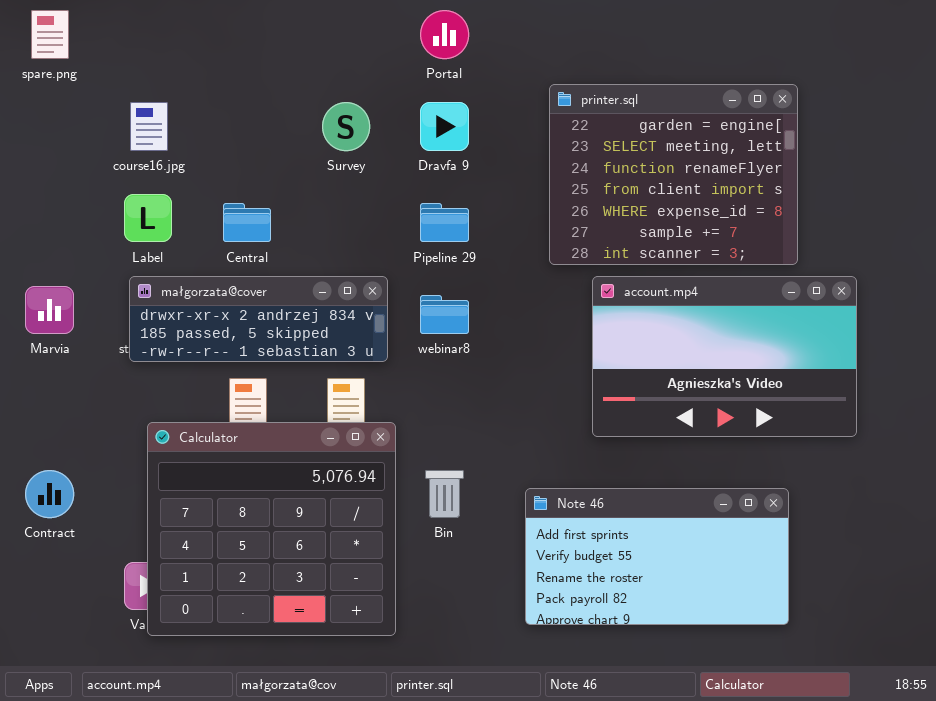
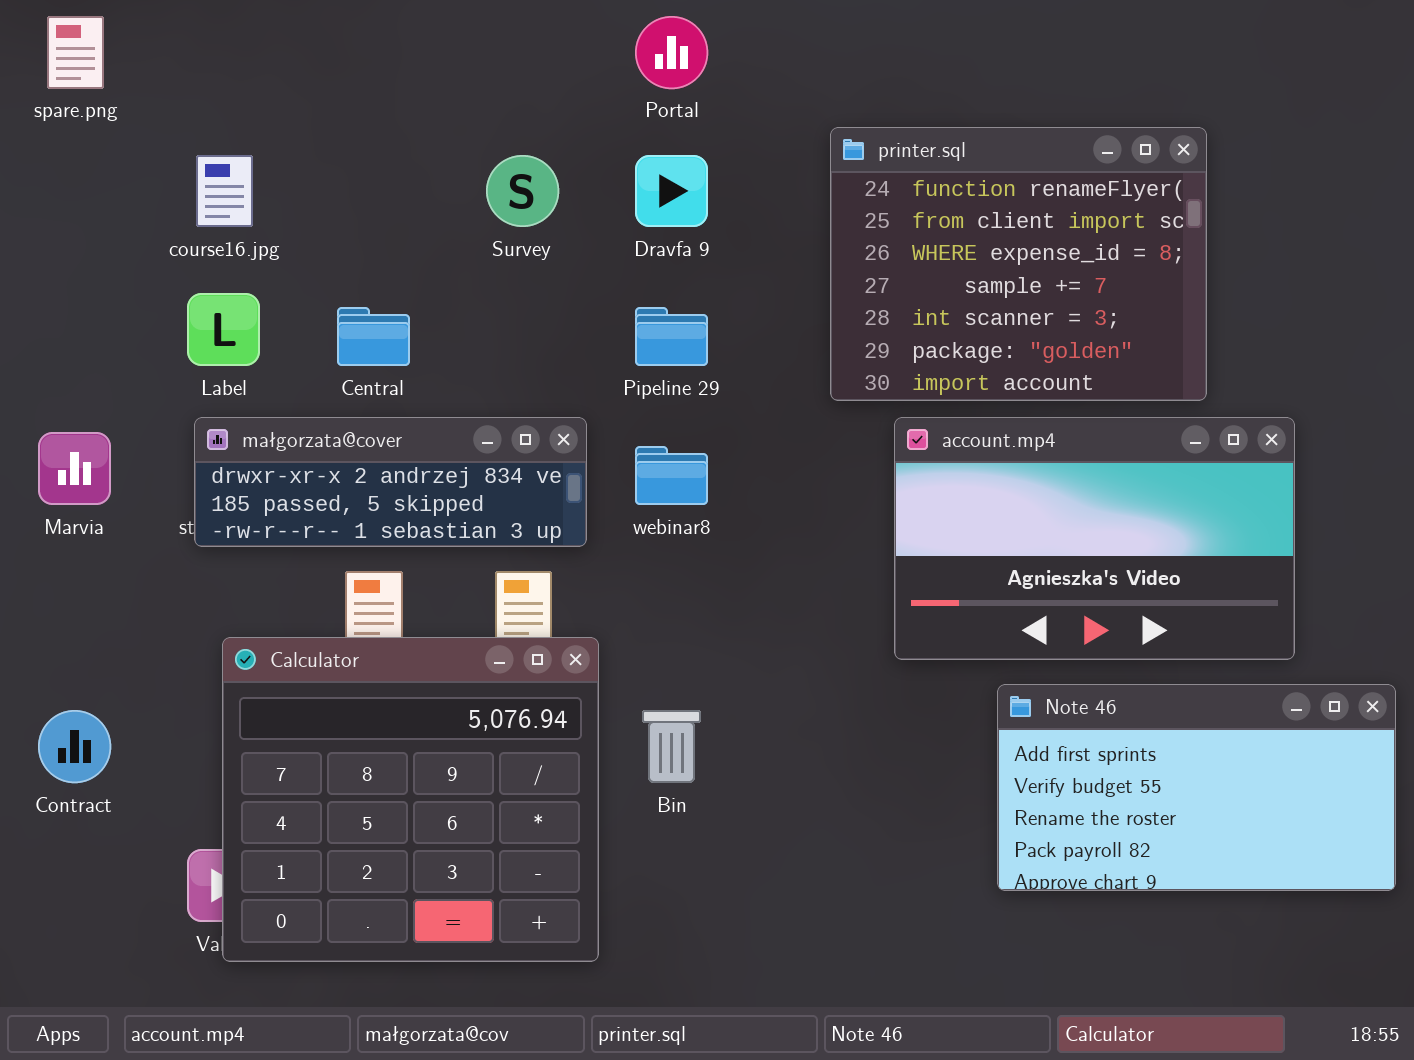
printer.sql: [549,84,798,265] -> [830,127,1207,401], scrolled down 2 rows
Note 46: [525,488,789,625] -> [997,684,1396,891], moved

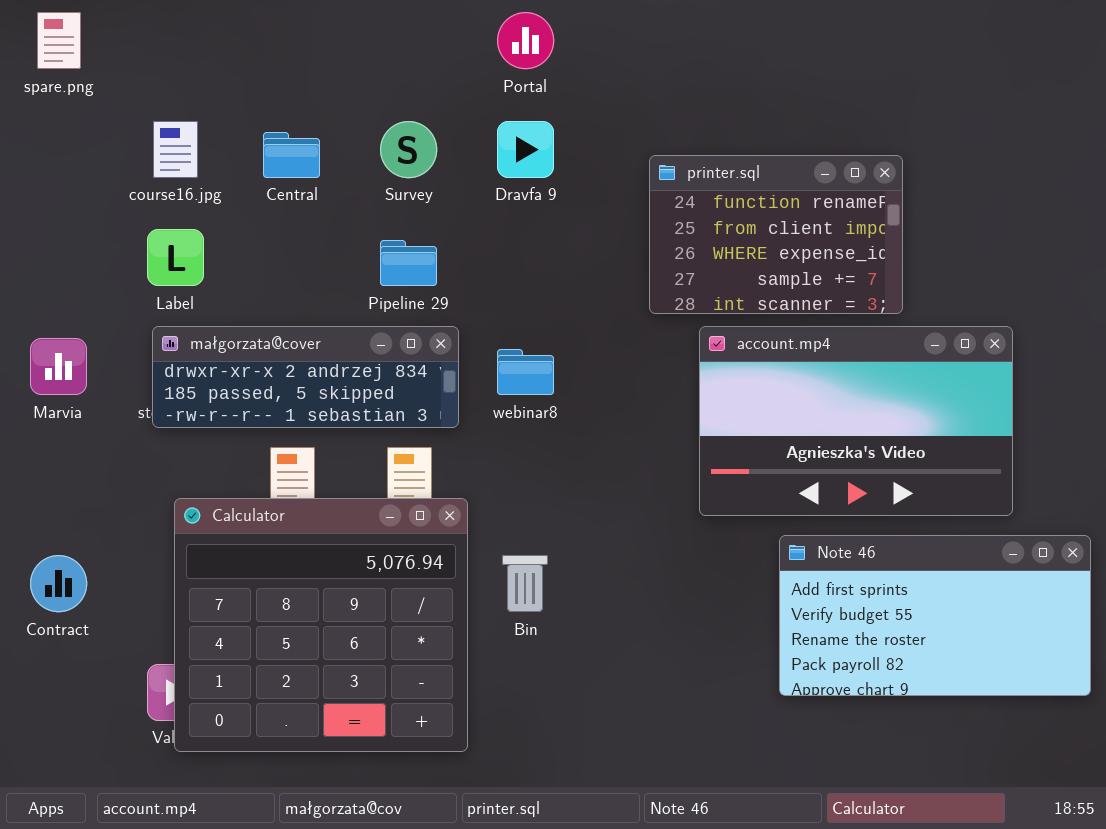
printer.sql: [830,127,1207,401] -> [649,155,903,314], resized
Central: [337,307,410,366] -> [263,132,320,178], moved
Pipeline 29: [635,307,708,366] -> [380,240,437,286], moved

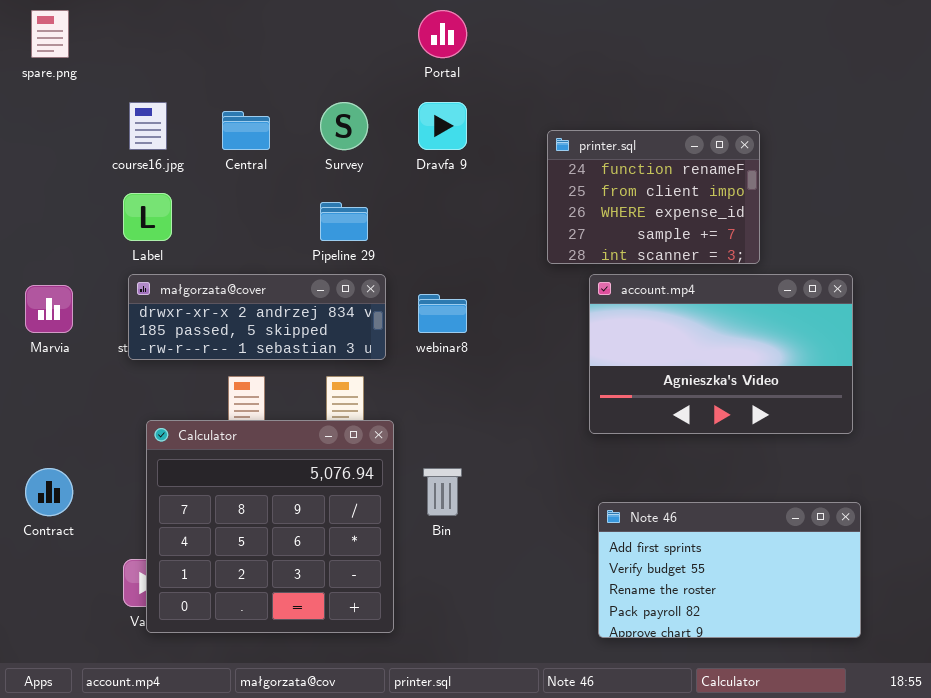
Note 46: [779,535,1091,696] -> [598,502,861,638], moved

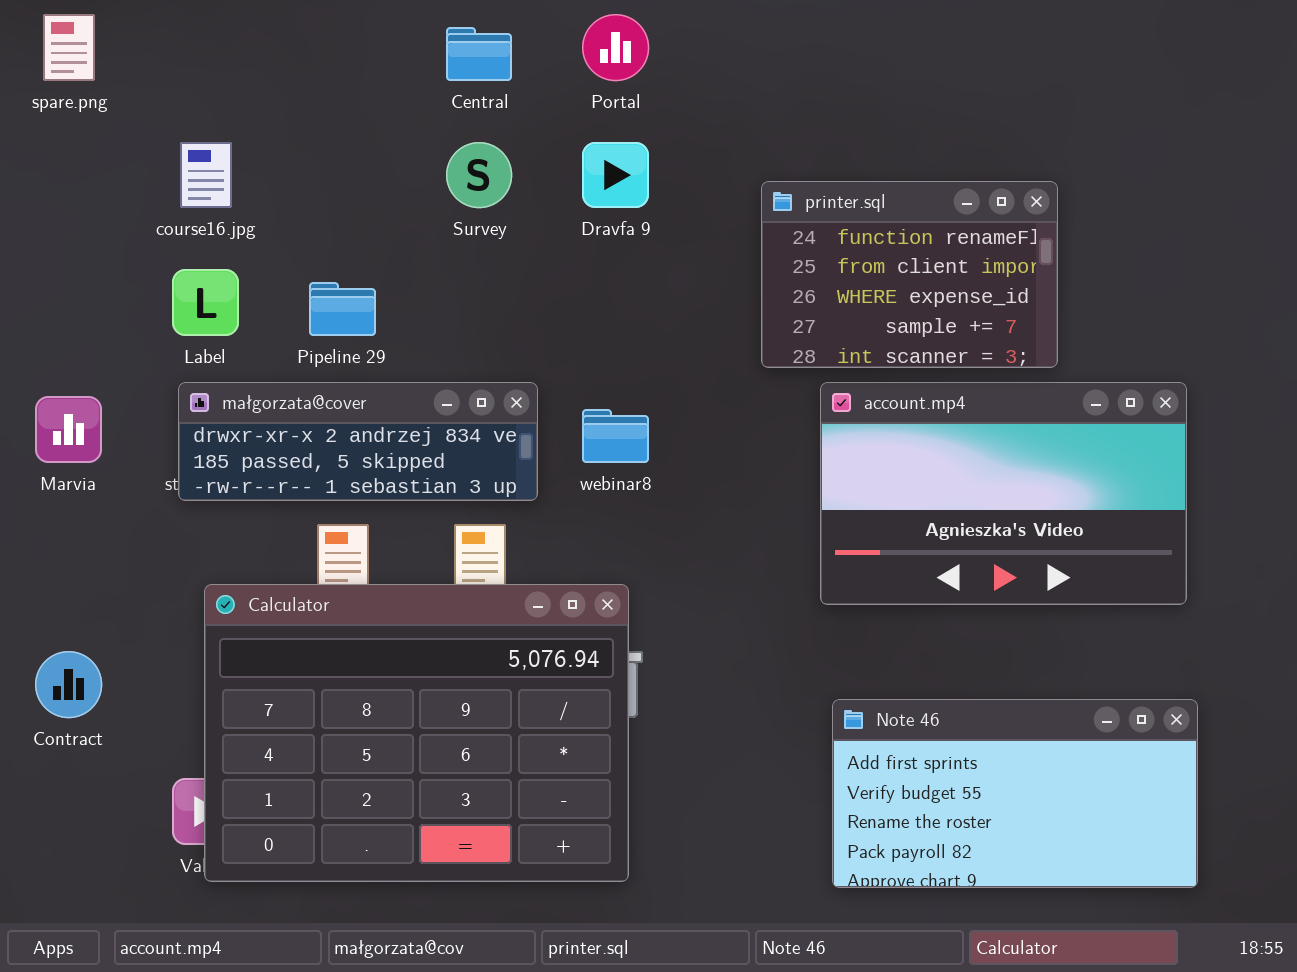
Central: [222,111,270,150] -> [446,27,512,81], moved
Pipeline 29: [320,202,368,241] -> [309,282,376,336], moved
Calculator: [146,420,394,633] -> [204,584,629,882], resized

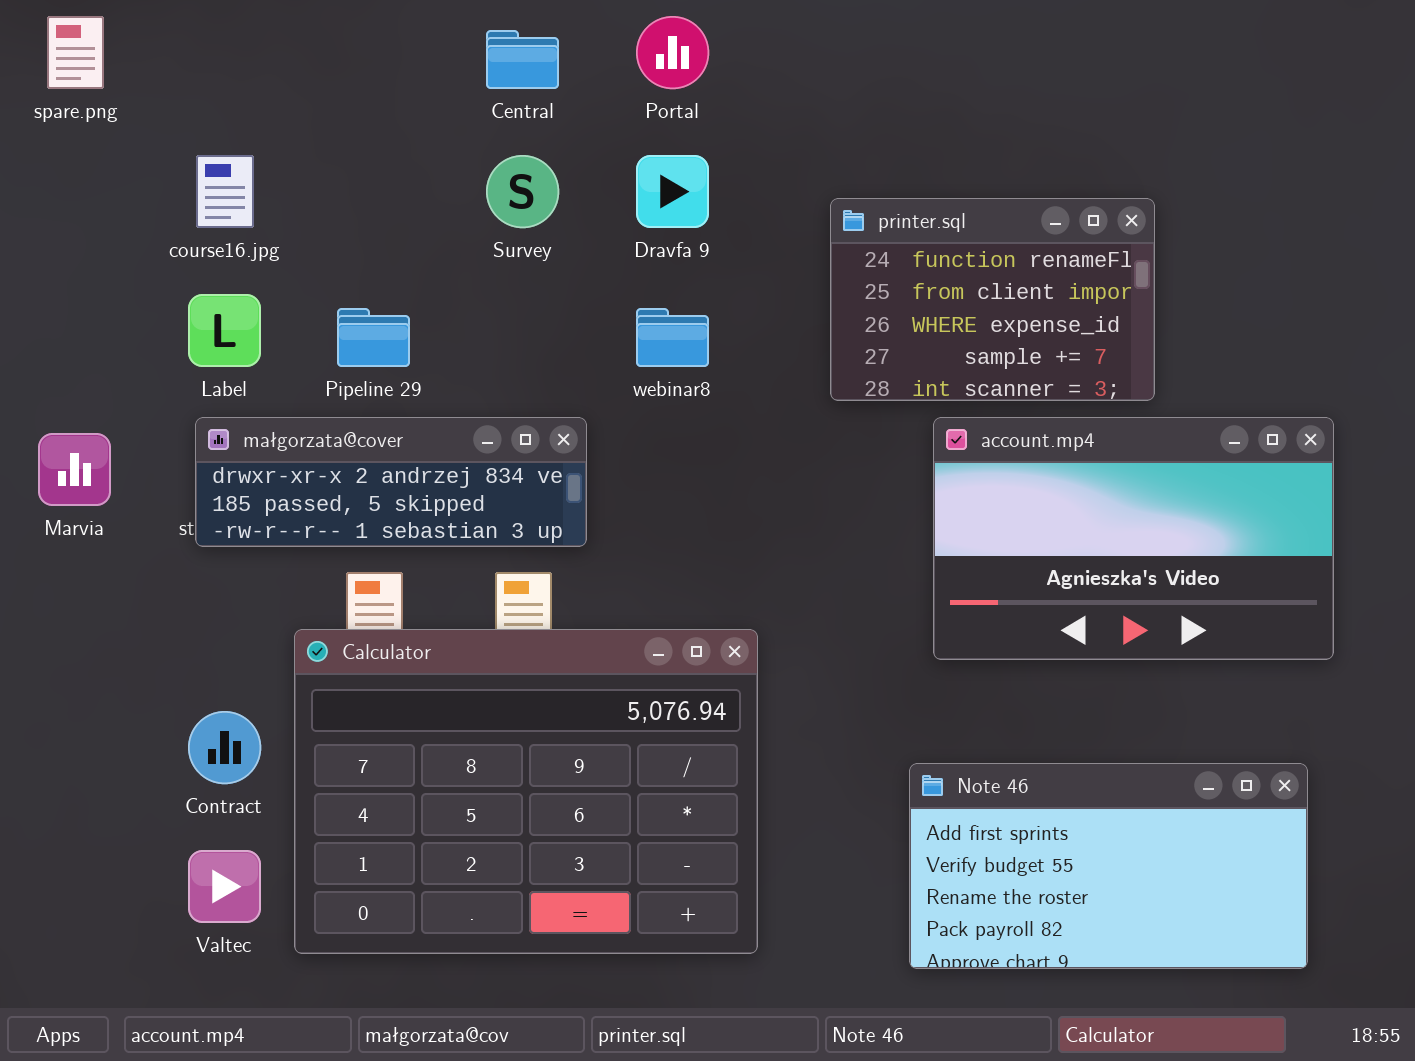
account.mp4: [820,382,1187,605] -> [933,417,1334,660], moved
webinar8: [582,409,649,463] -> [636,308,709,367], moved
Calculator: [204,584,629,882] -> [294,629,758,954], moved
Contract: [35,651,102,718] -> [188,711,261,784], moved

